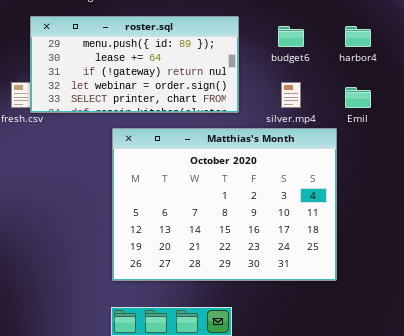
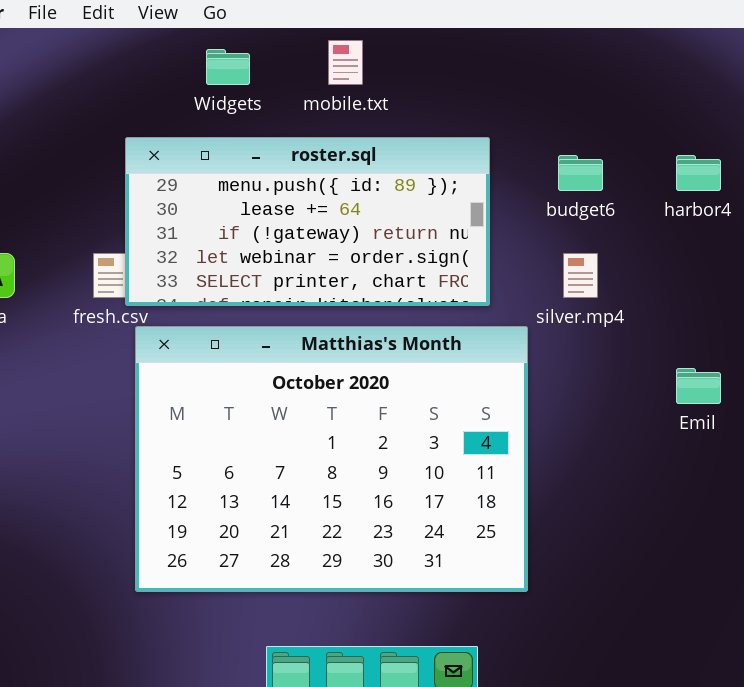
Emil: [345,87,371,108] -> [676,368,721,404], moved
Matthias's Month: [112,128,337,281] -> [135,326,528,592], moved

